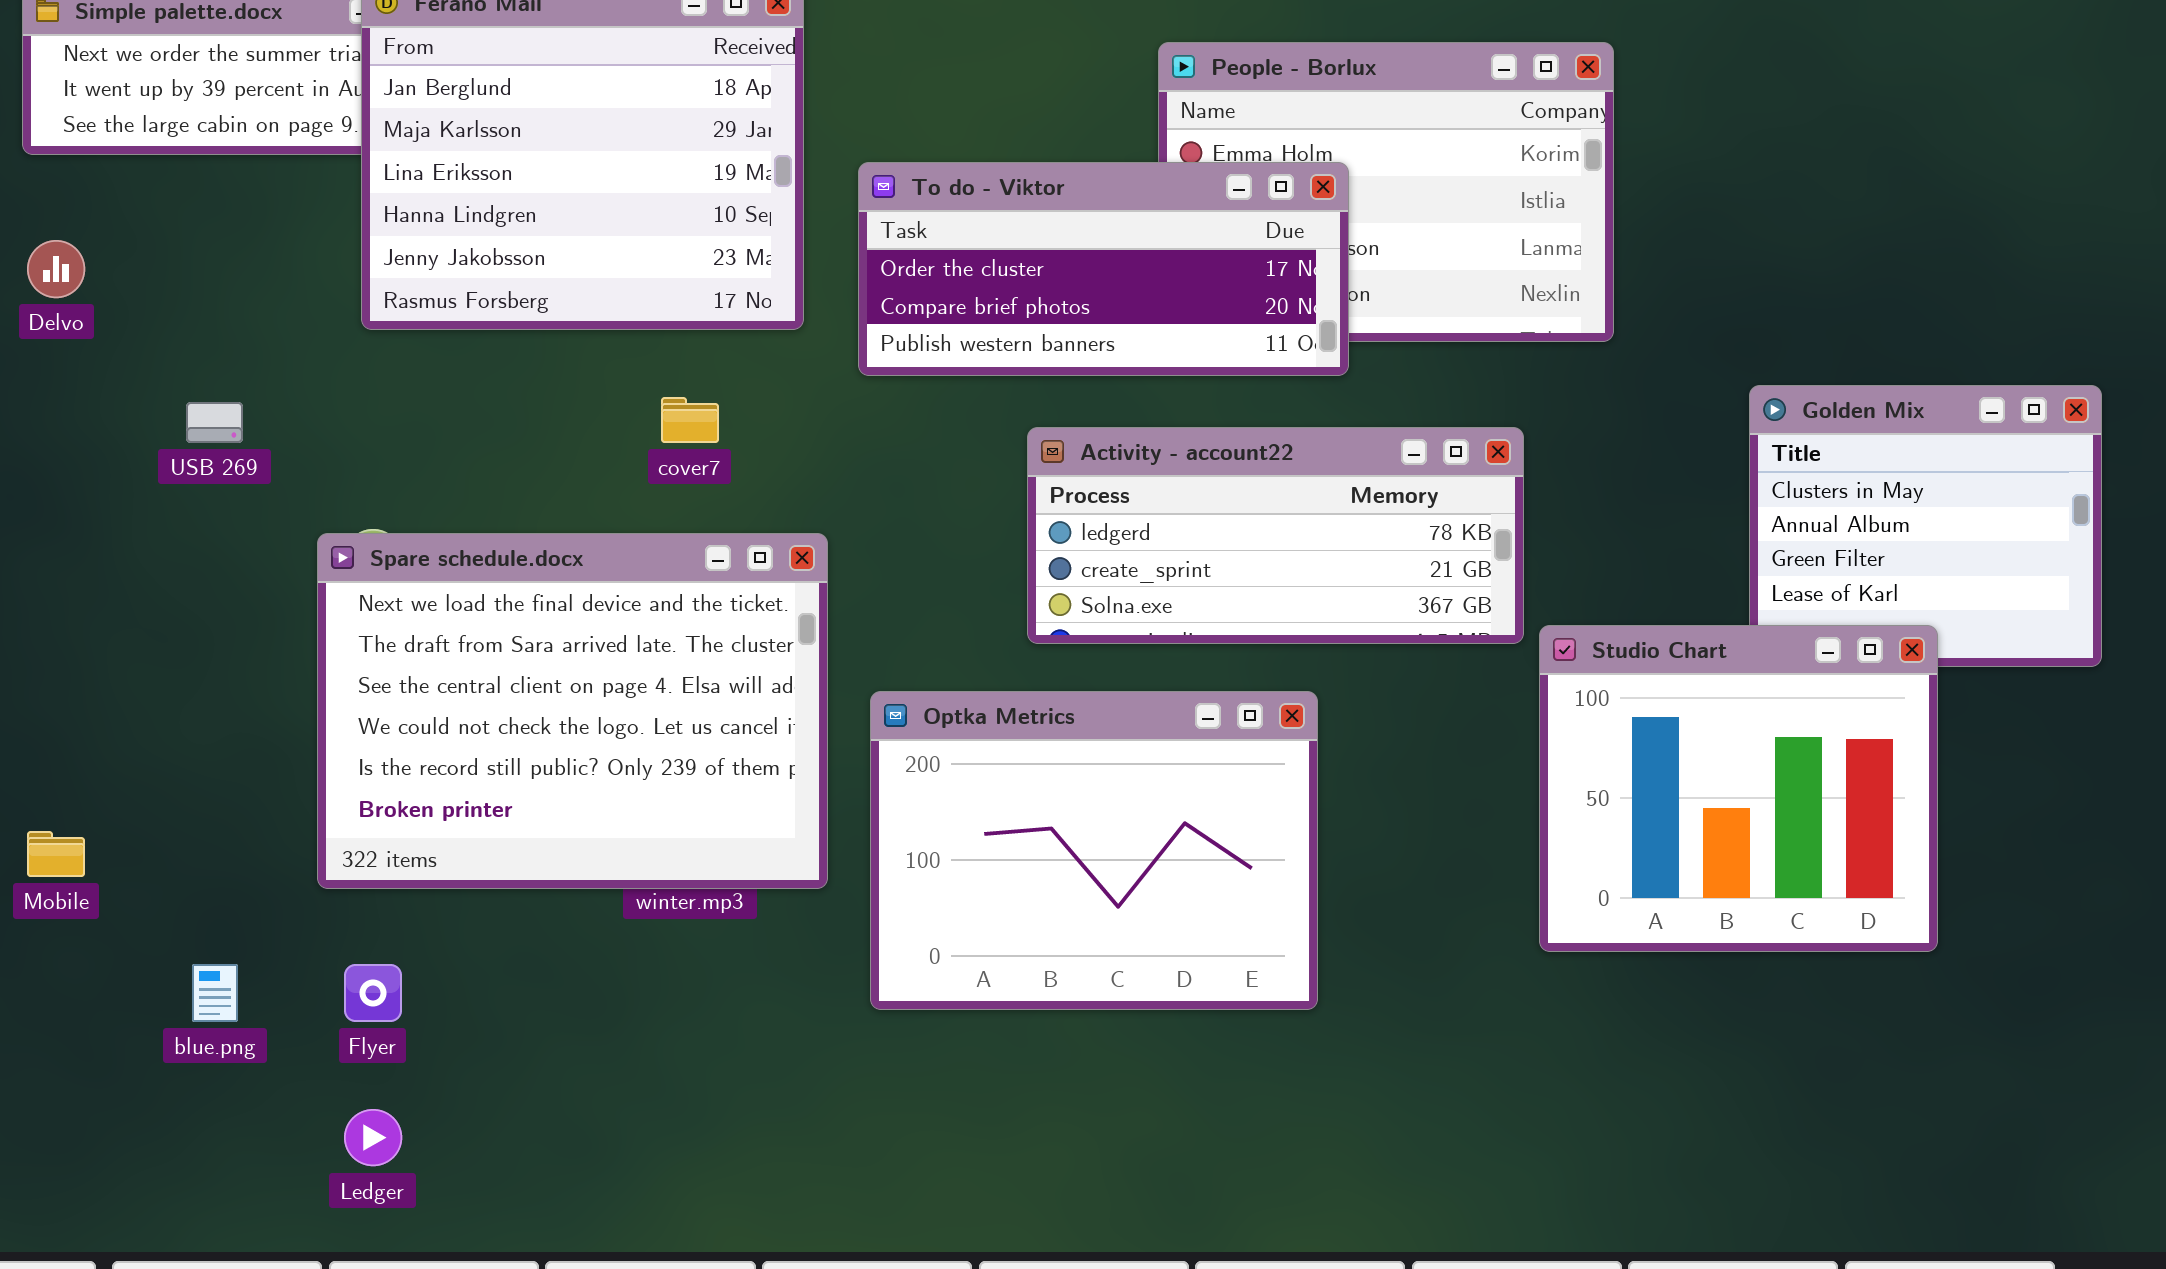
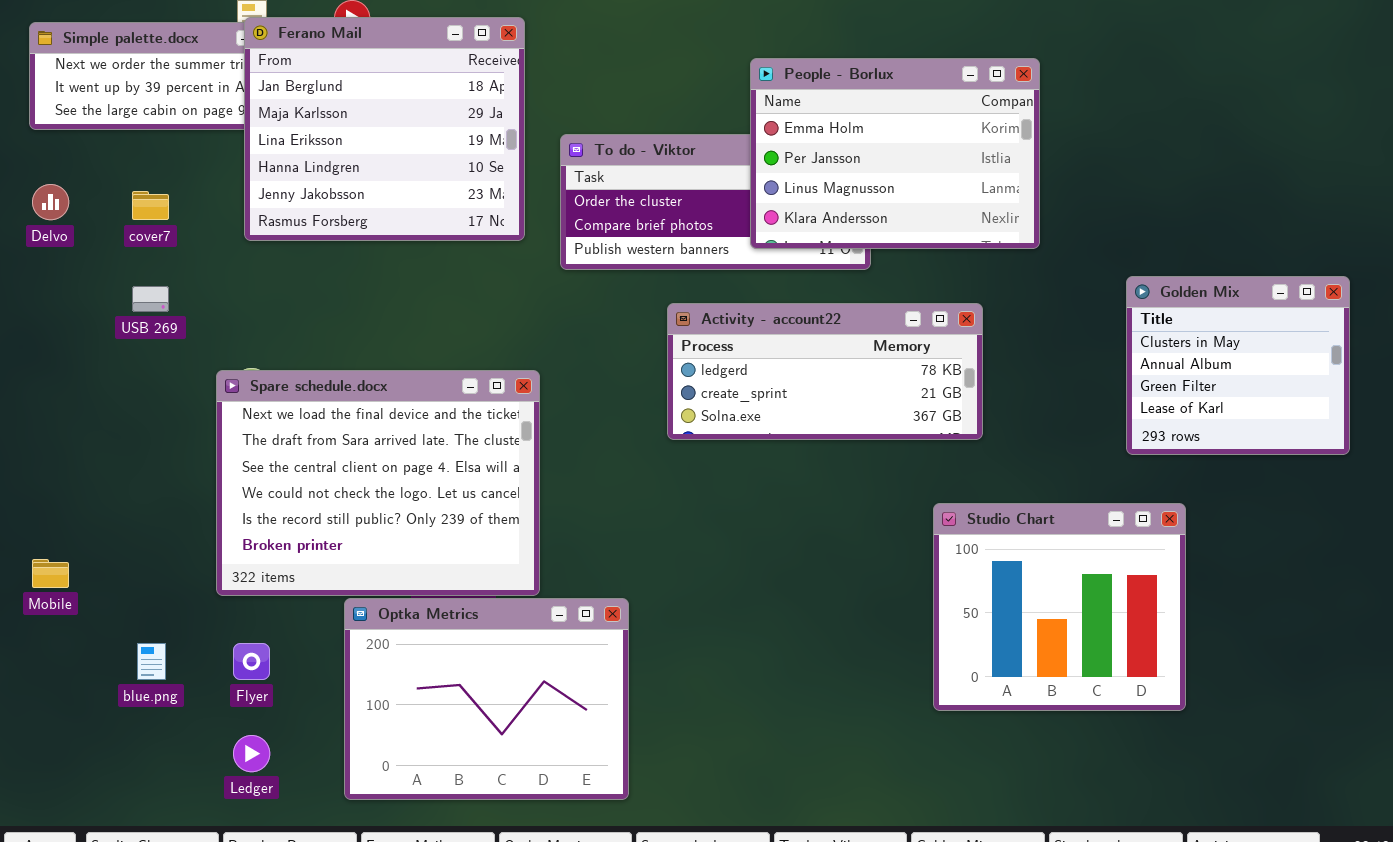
People - Borlux: [1158,42,1614,342] -> [750,58,1040,249], raised
cover7: [661,397,719,443] -> [132,191,169,220], moved
Studio Chart: [1539,625,1938,952] -> [933,503,1186,711], moved
Optka Metrics: [870,691,1318,1010] -> [344,598,629,800], moved

